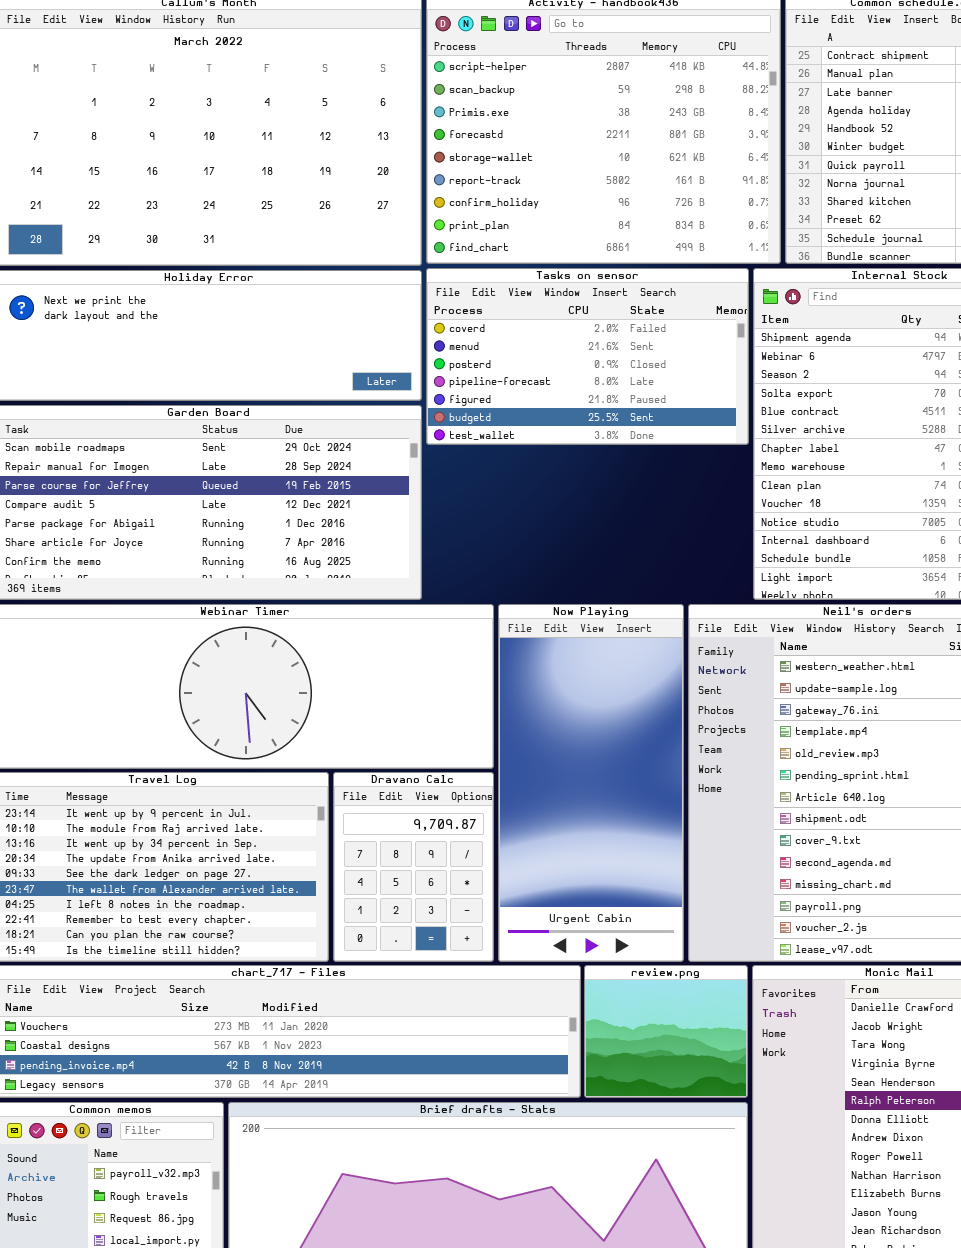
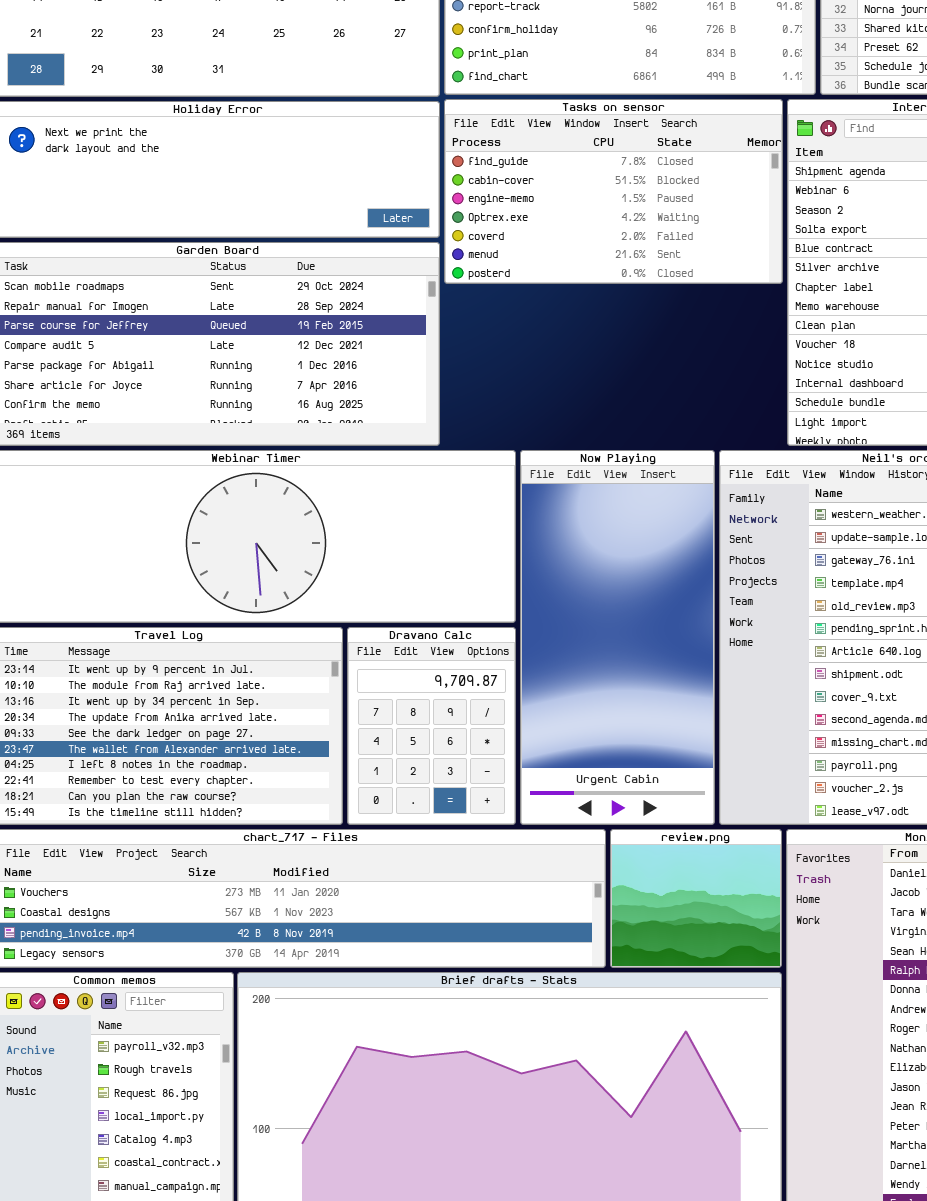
Tasks on sensor: [426,268,749,445] -> [444,99,783,284], scrolled up 4 rows

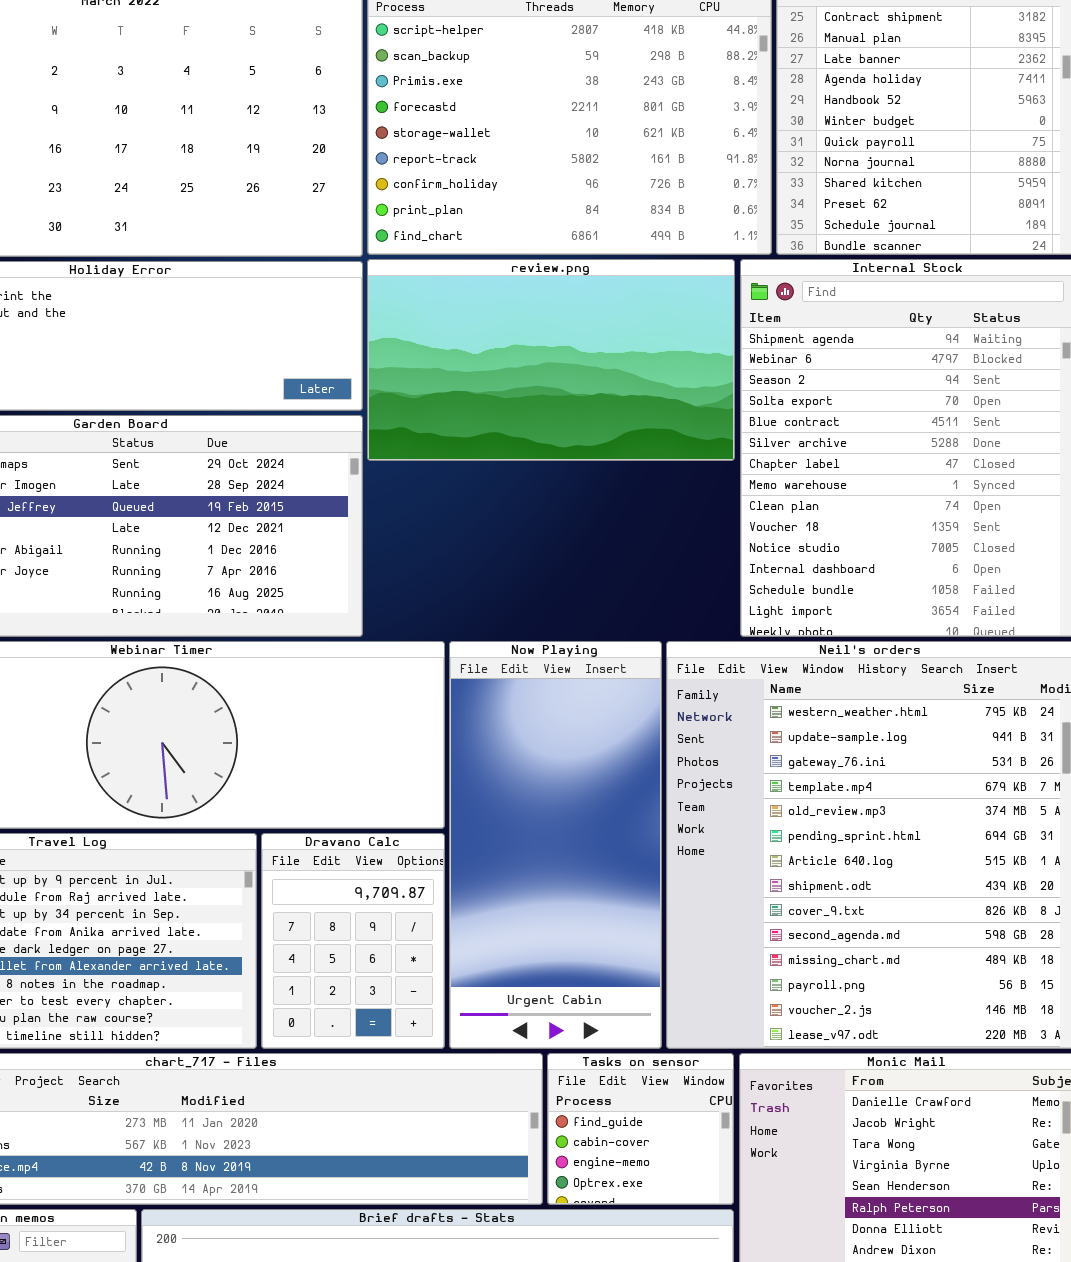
Tasks on sensor: [444,99,783,284] -> [547,1053,734,1205], moved, resized
review.png: [610,829,782,968] -> [367,259,735,461], moved, resized

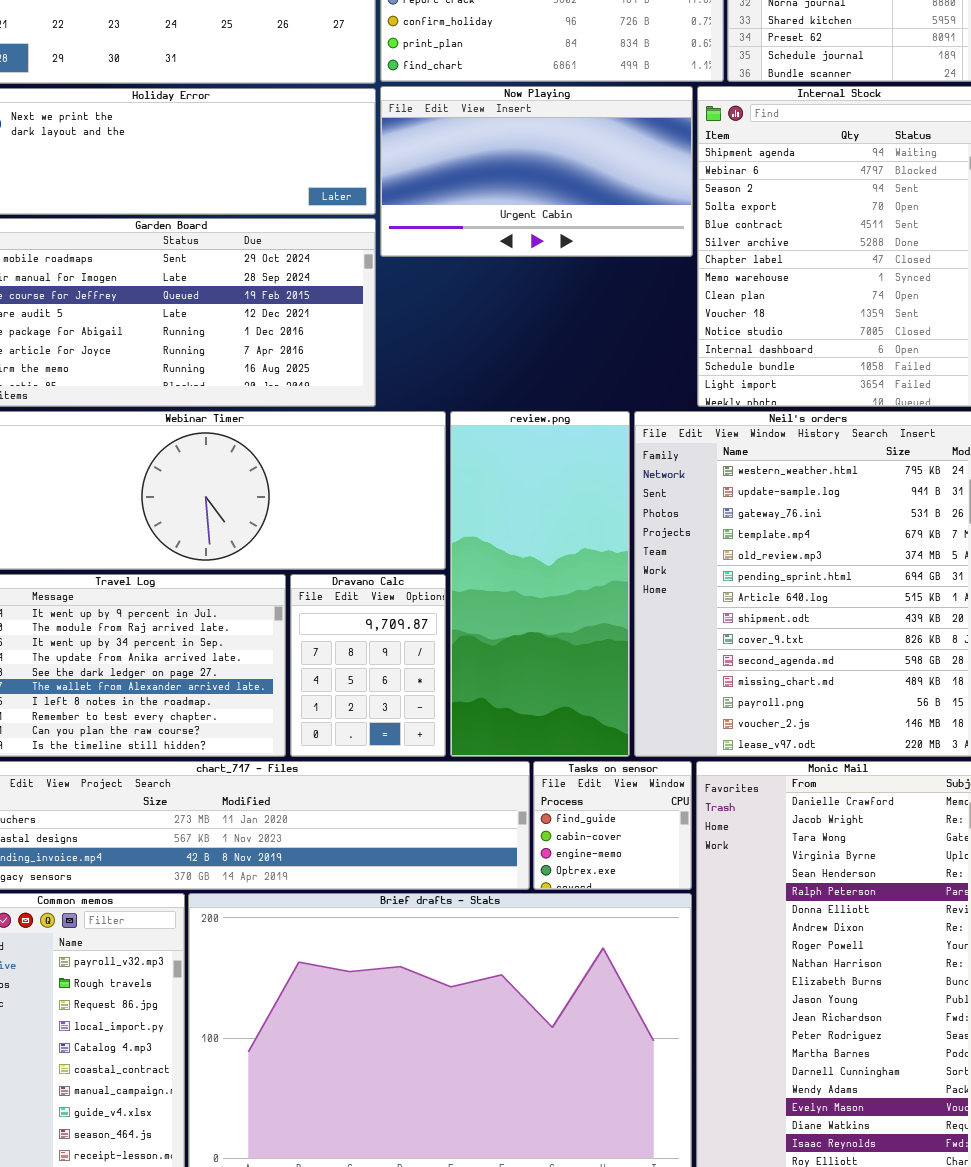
review.png: [367,259,735,461] -> [450,411,630,757], moved, resized
Now Playing: [449,641,662,1049] -> [380,86,693,257], moved, resized

